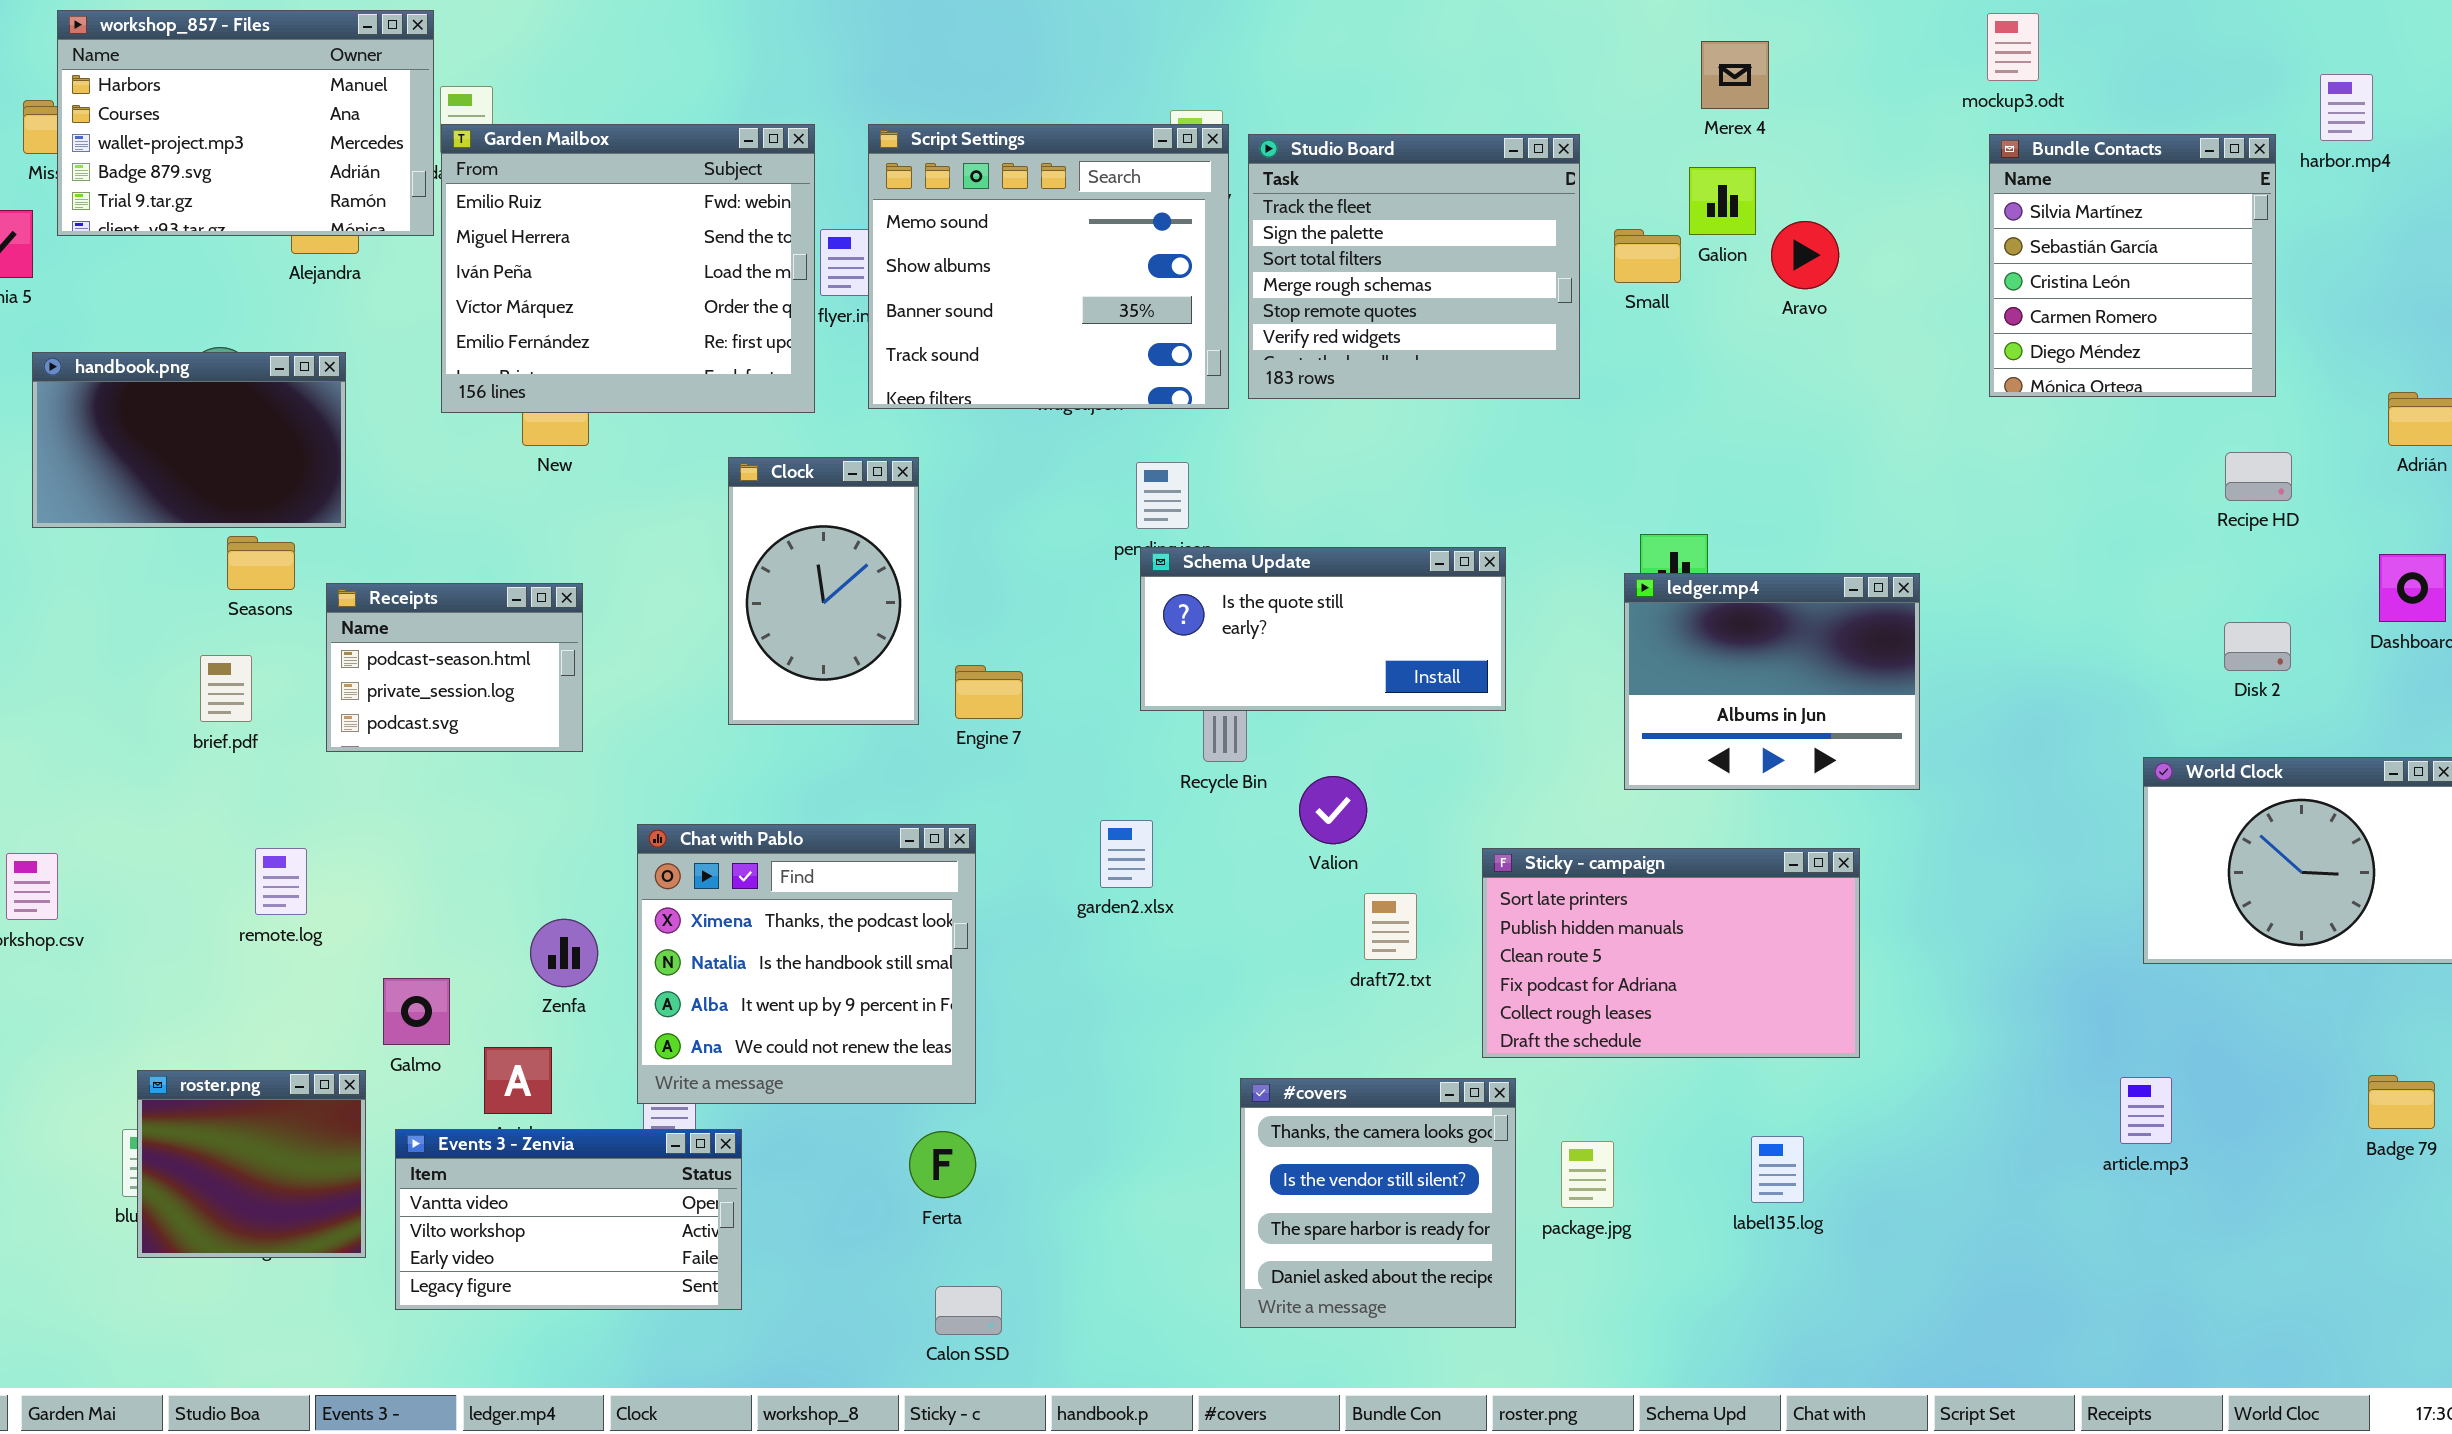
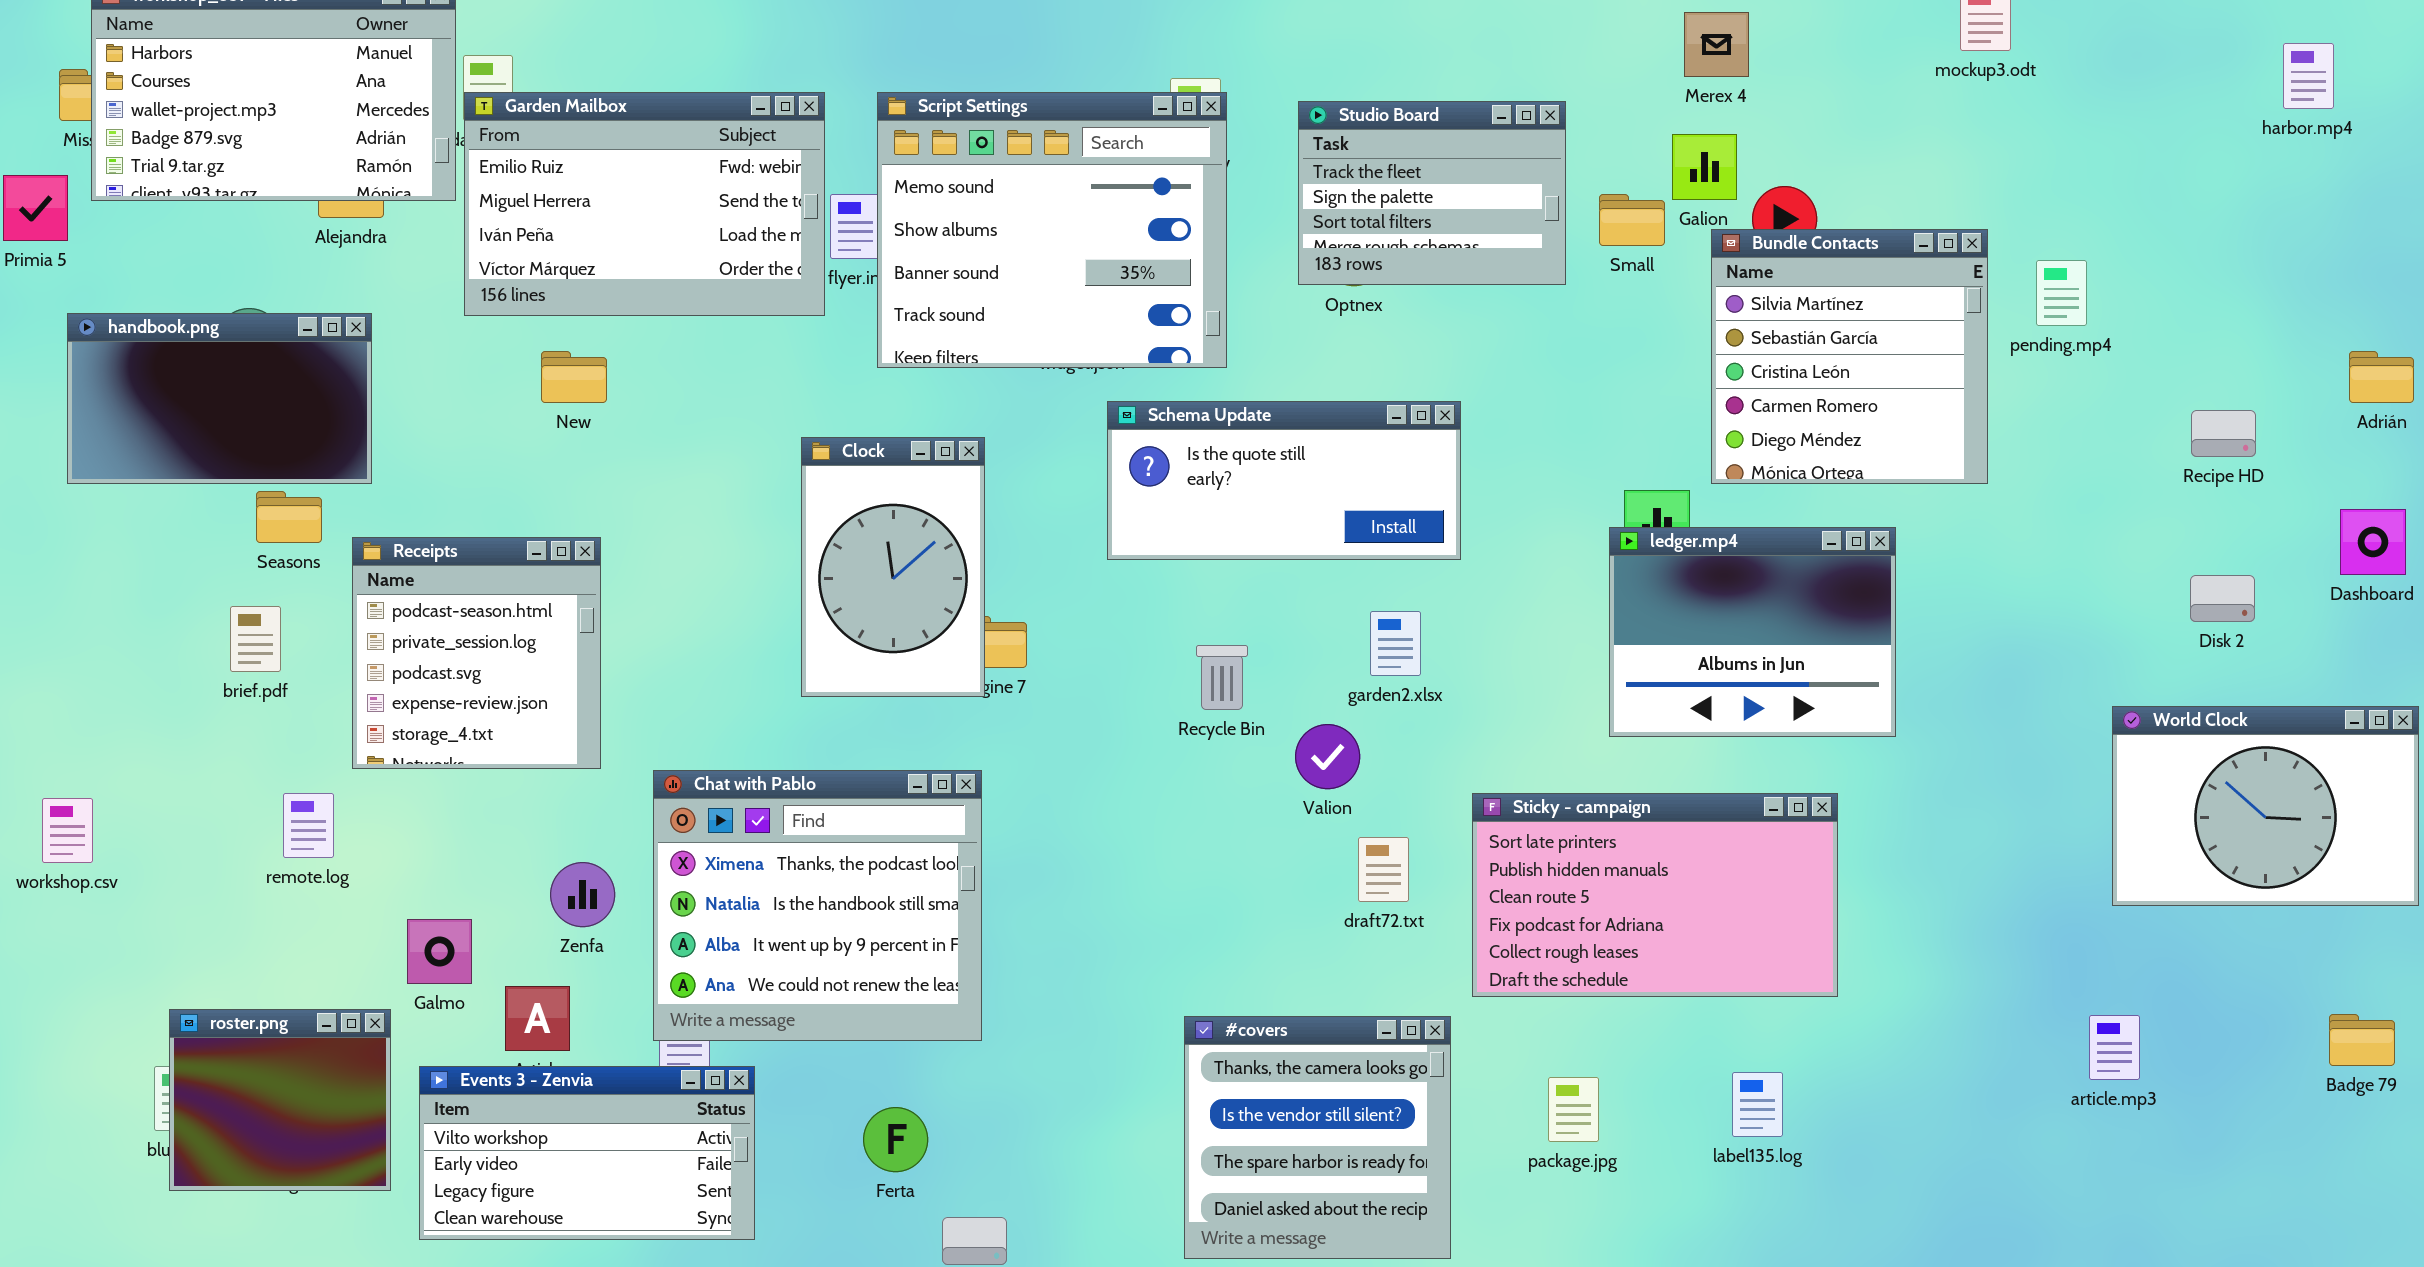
Garden Mailbox: [441,124,815,413] -> [464,92,825,316], resized
Studio Board: [1248,134,1580,399] -> [1298,101,1566,285], resized
Bundle Contacts: [1989,134,2276,397] -> [1711,229,1988,484], moved
Clock: [728,457,919,725] -> [801,437,985,697], moved
Schema Update: [1140,547,1506,711] -> [1107,401,1461,560], moved
Receipts: [326,583,583,752] -> [352,537,601,769], resized
garden2.xlsx: [1100,820,1153,888] -> [1370,611,1421,676], moved
#covers: [1240,1078,1516,1328] -> [1184,1016,1451,1259], moved
Events 3 - Zenvia: [395,1129,742,1310] -> [419,1066,755,1240], scrolled down 1 row
Ferta: [909,1131,976,1198] -> [863,1107,928,1172], moved

